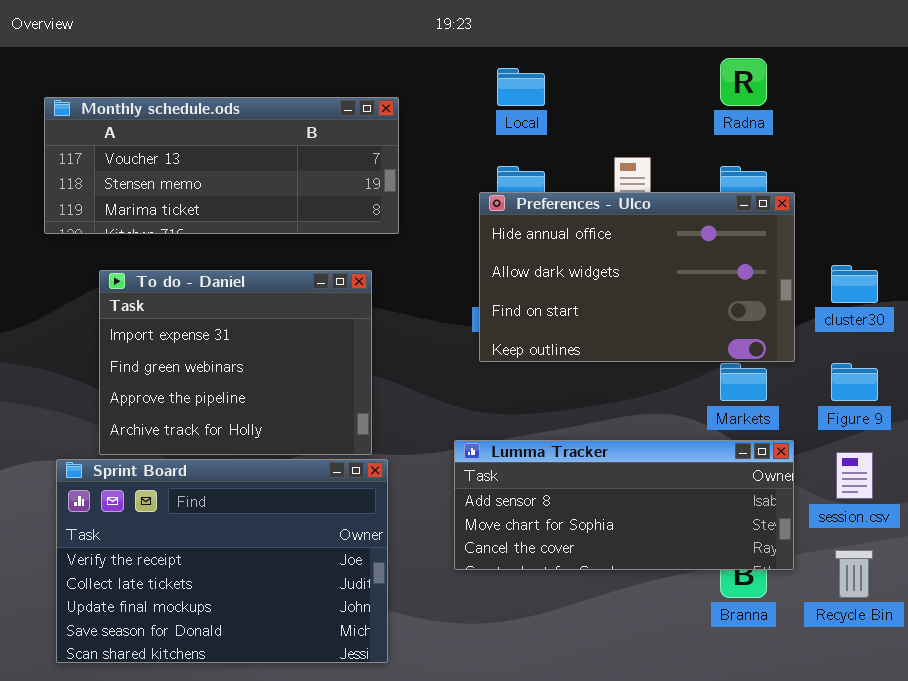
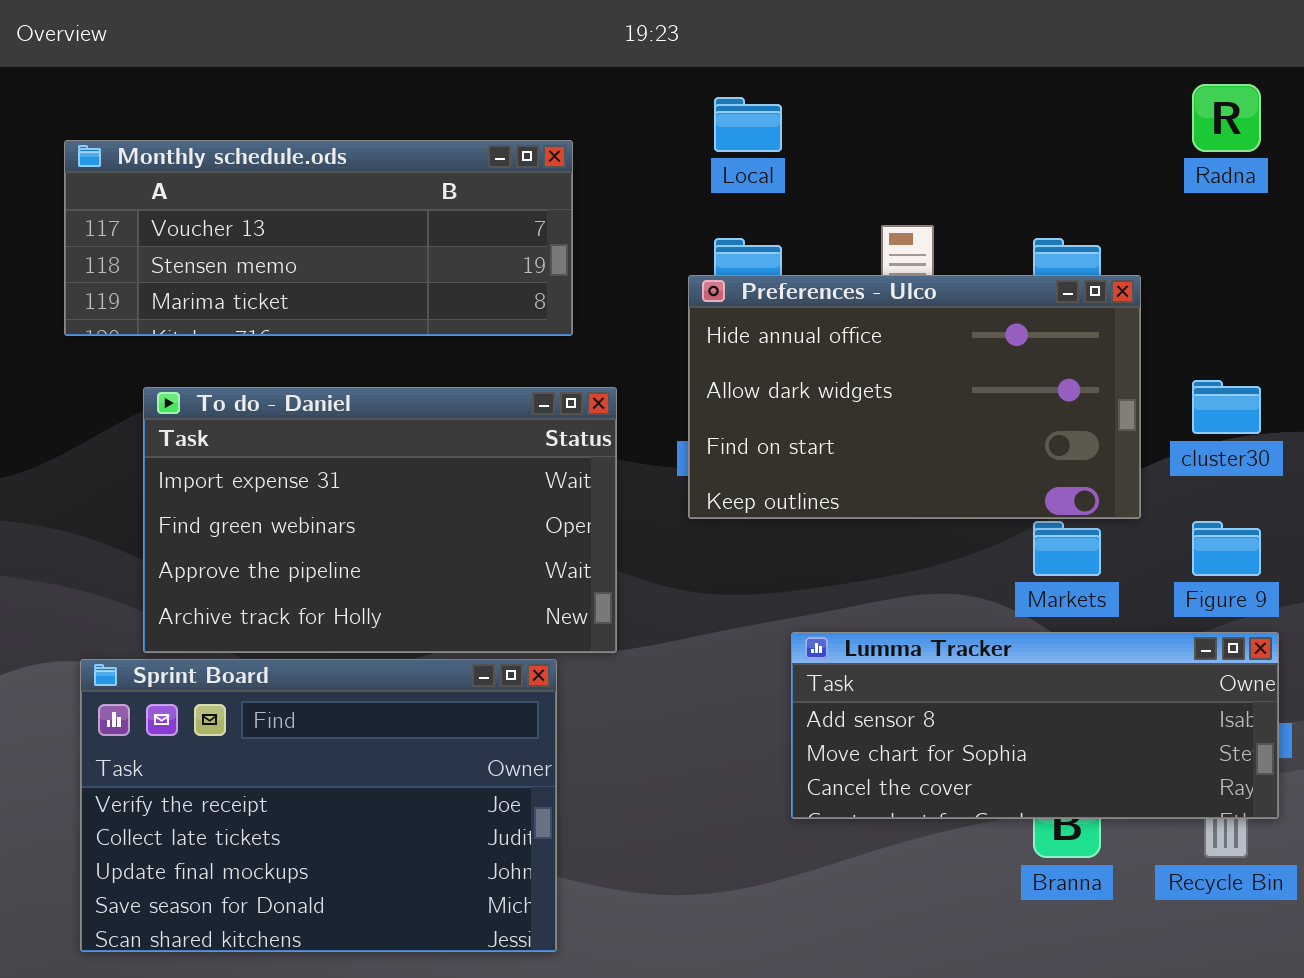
Radna: [720,58,767,106] -> [1192,84,1261,152], moved
To do - Daniel: [99,270,372,455] -> [143,387,617,653], resized
Lumma Tracker: [454,440,794,570] -> [791,632,1279,819], moved

